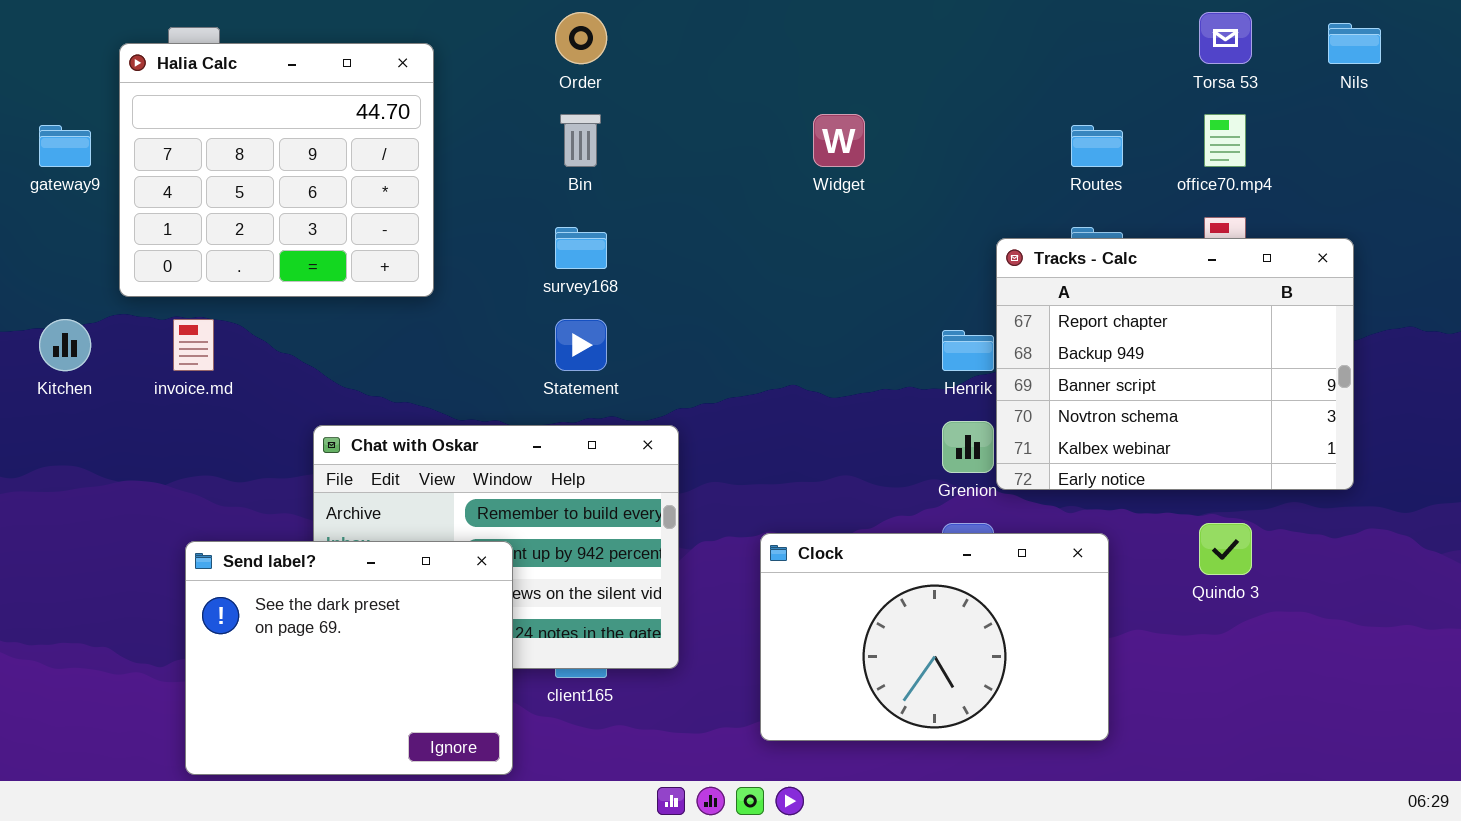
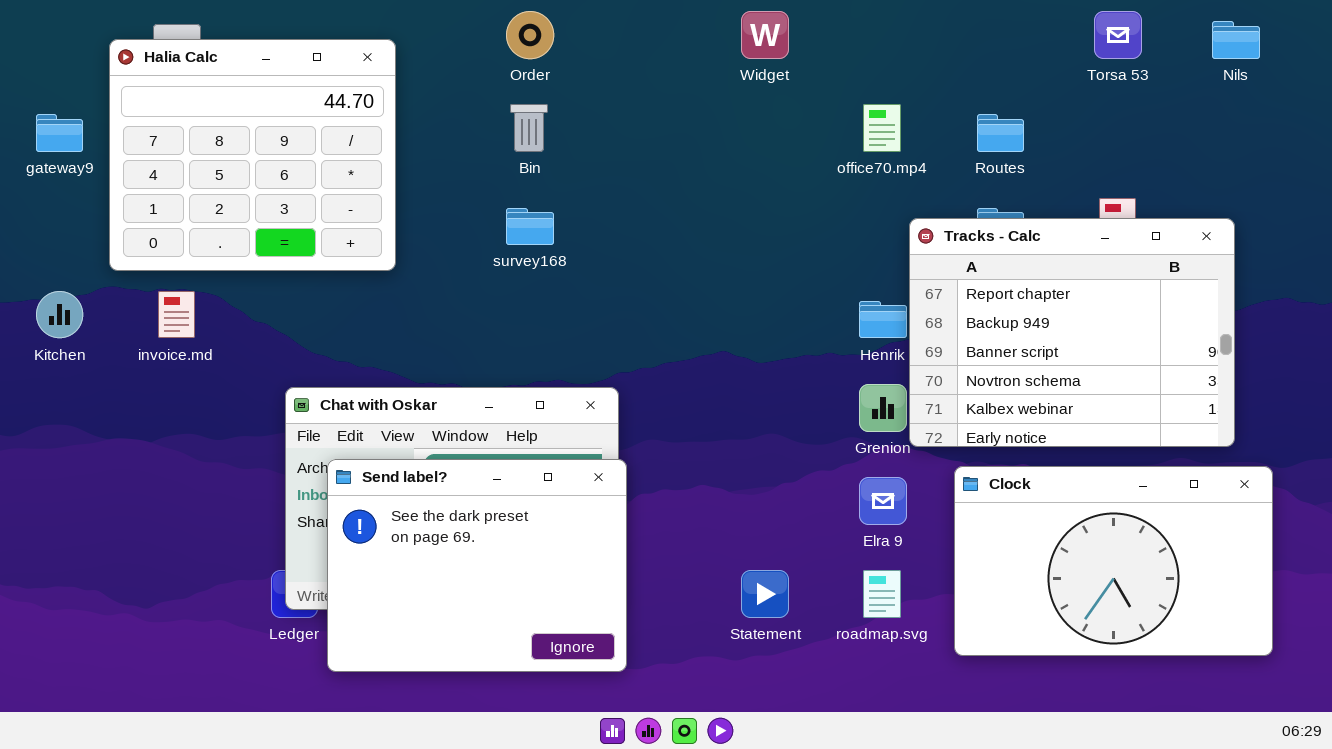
Widget: [813,114,865,167] -> [741,11,789,59], moved
office70.mp4: [1204,114,1246,167] -> [863,104,901,152], moved
Statement: [555,319,607,371] -> [741,570,789,618], moved
Clock: [760,533,1109,741] -> [954,466,1273,656], moved
Send label?: [185,541,513,775] -> [327,459,627,672], moved

